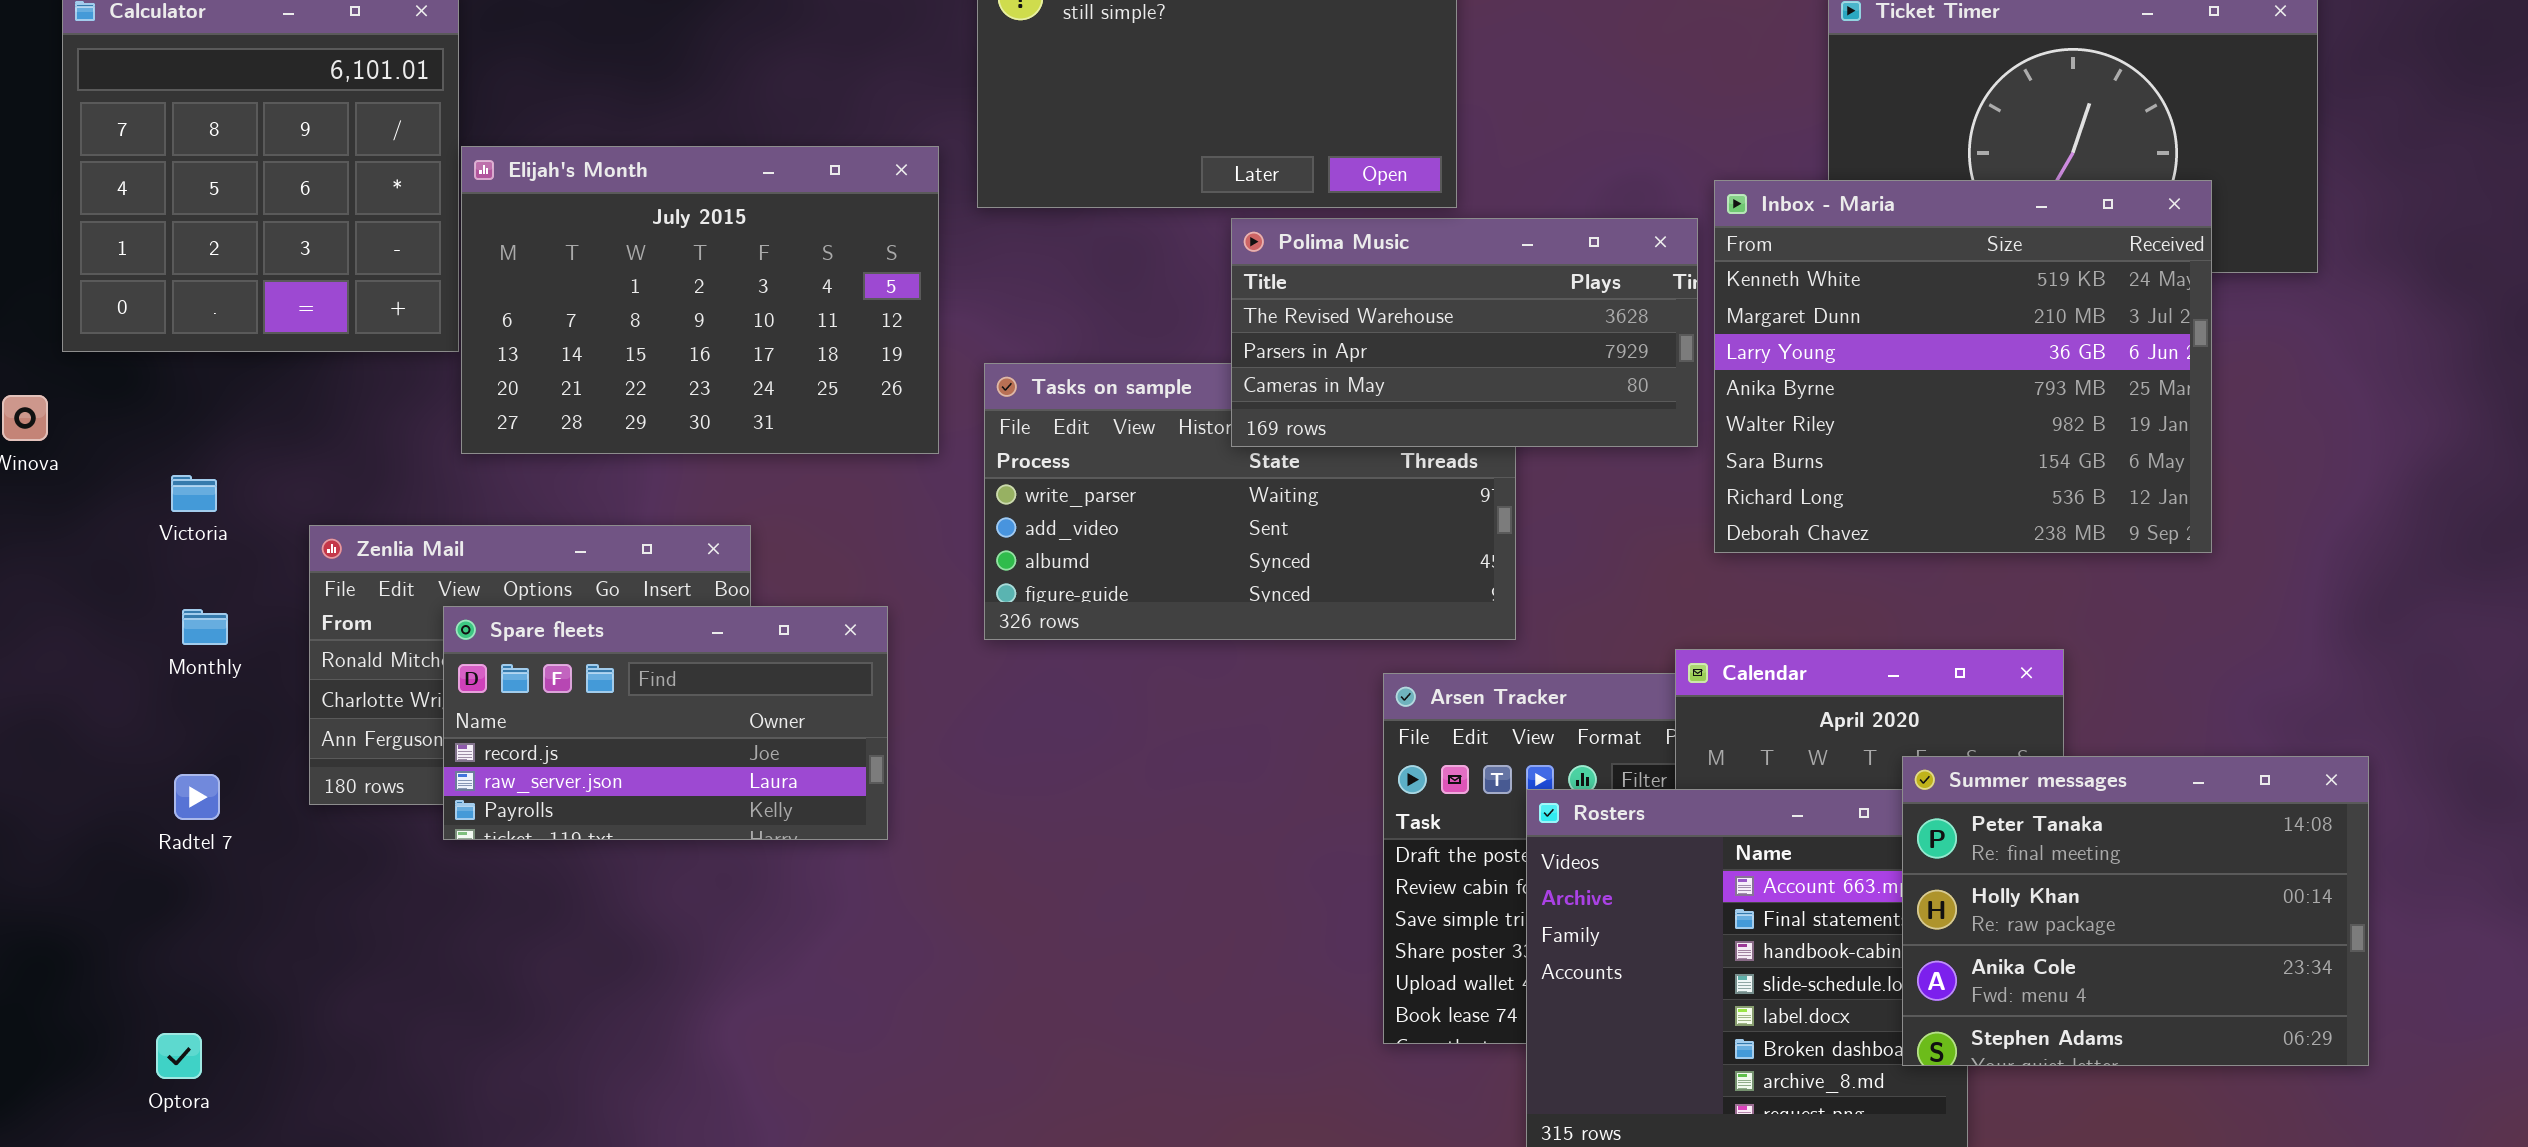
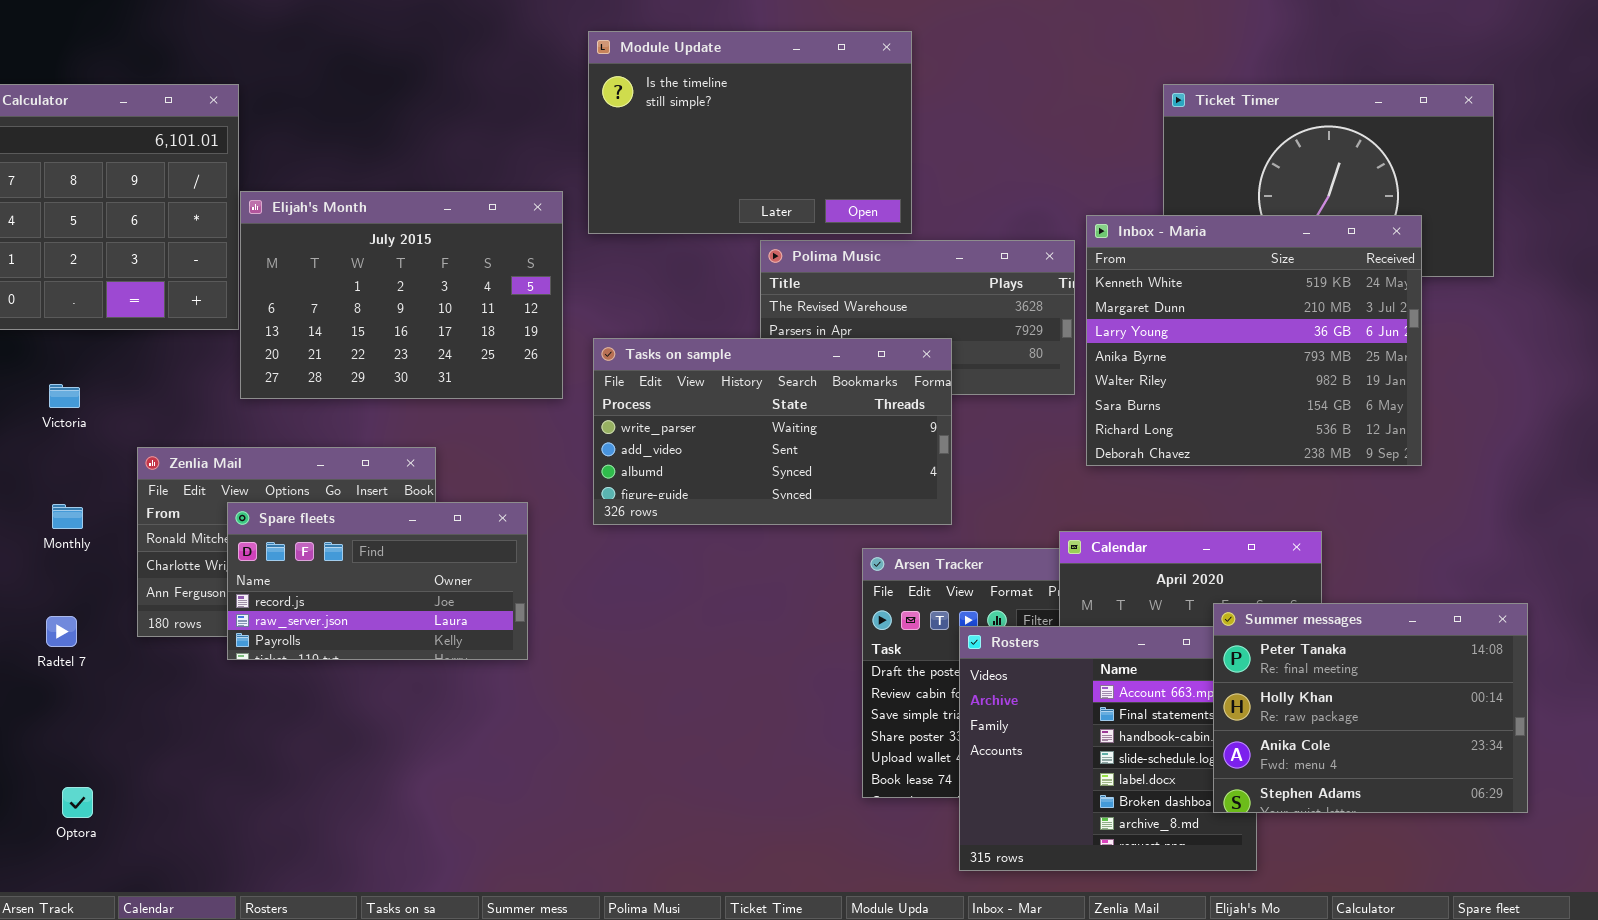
Tasks on sample: [984,363,1516,640] -> [593,338,952,525], raised
Victoria: [171,475,217,512] -> [49,384,80,408], moved
Optora: [156,1033,202,1079] -> [62,787,93,818], moved

